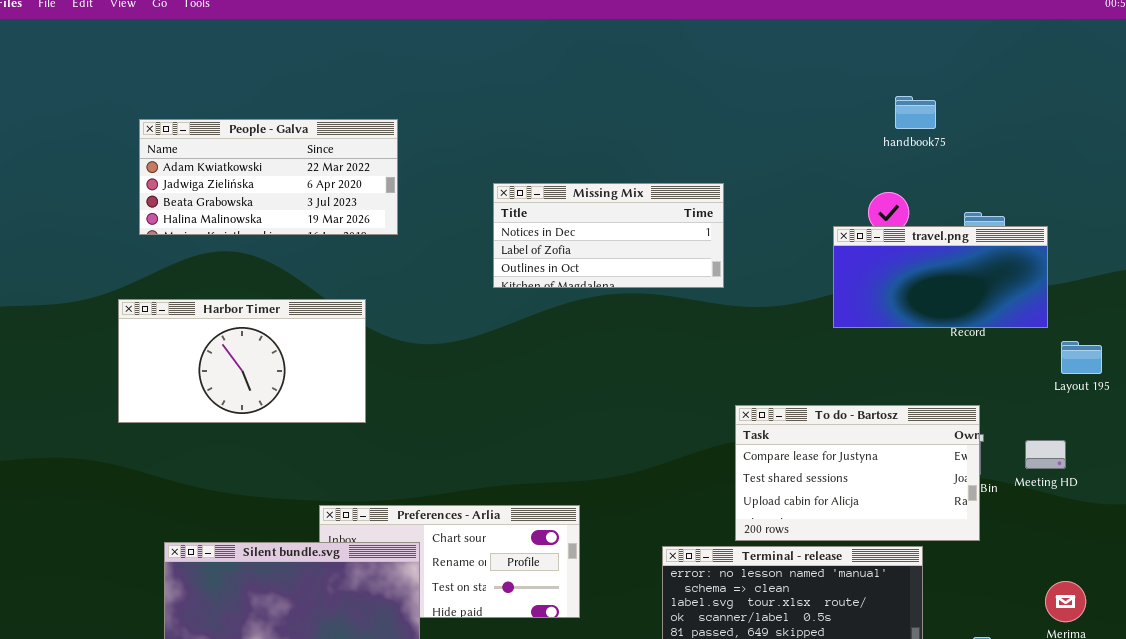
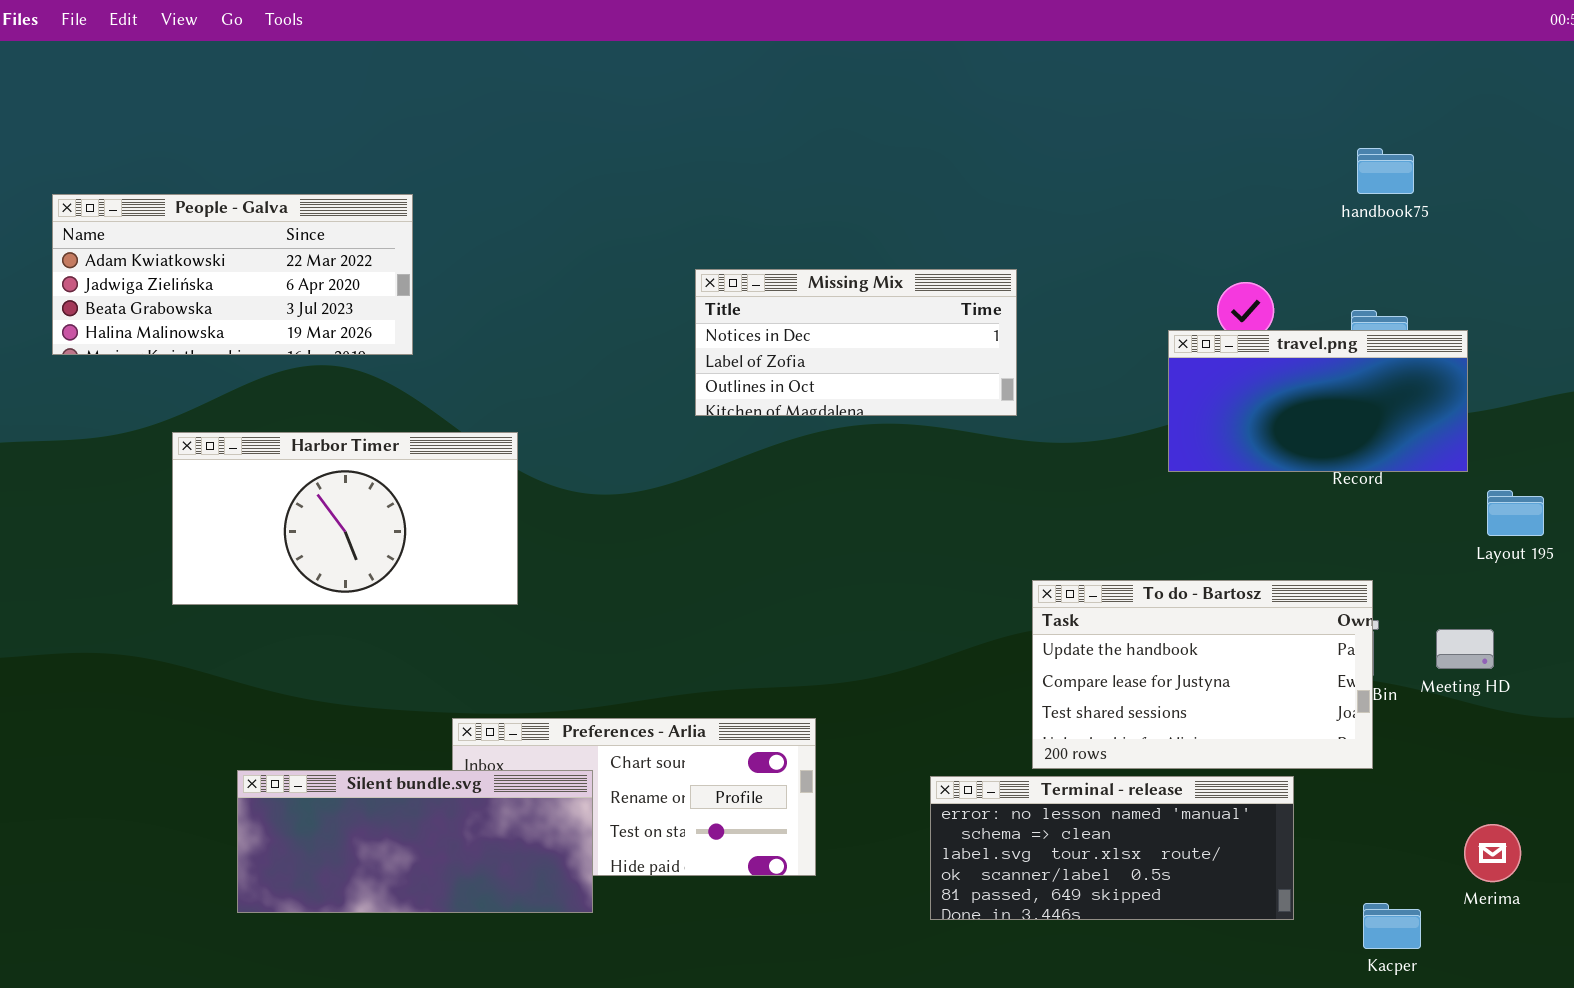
handbook75: [895,96,936,129] -> [1357,148,1414,194], moved
People - Galva: [139,119,398,235] -> [52,194,413,355], moved
To do - Bartosz: [735,405,980,541] -> [1032,580,1373,769], scrolled up 1 row

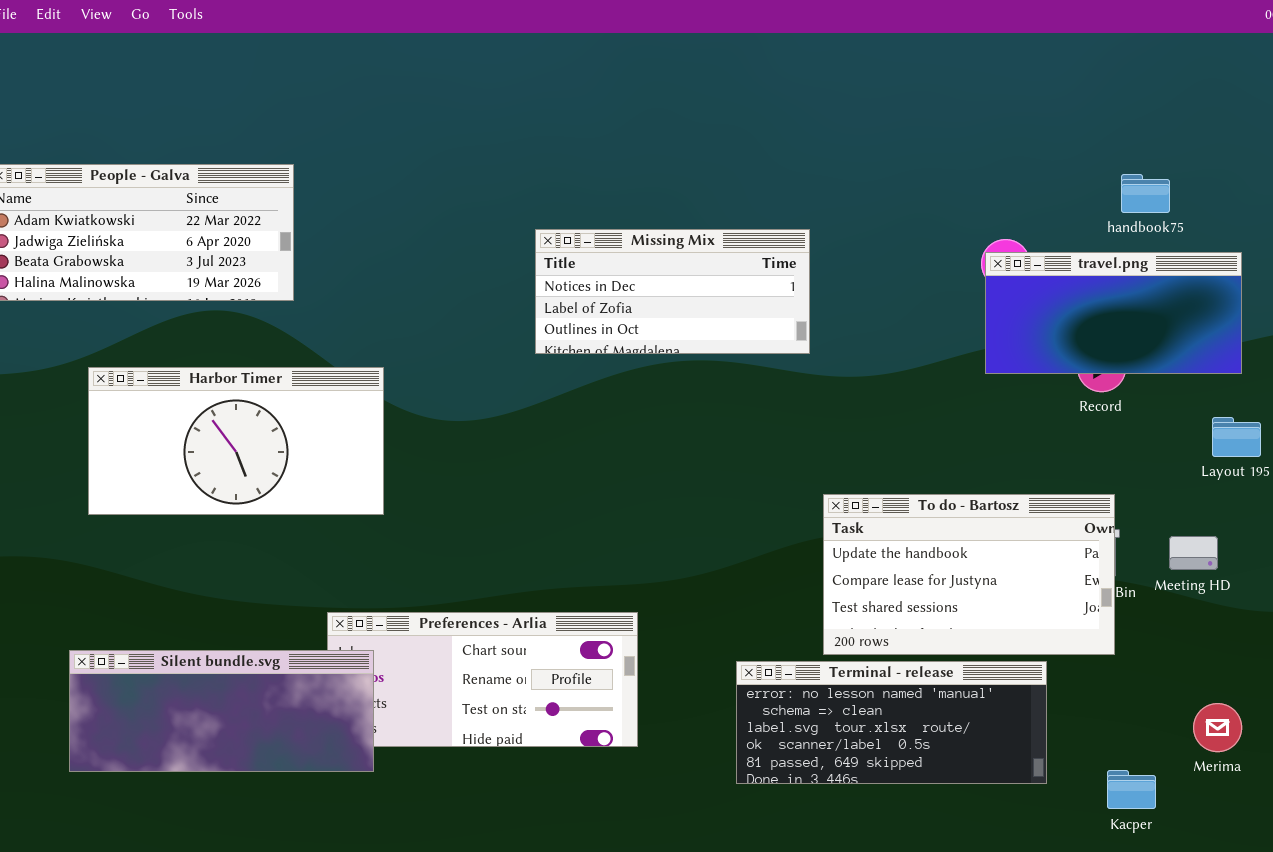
handbook75: [1357,148,1414,194] -> [1121,174,1170,213], moved
travel.png: [1168,330,1468,472] -> [985,252,1242,374], moved
Silent bundle.svg: [237,770,593,913] -> [69,650,374,772], moved

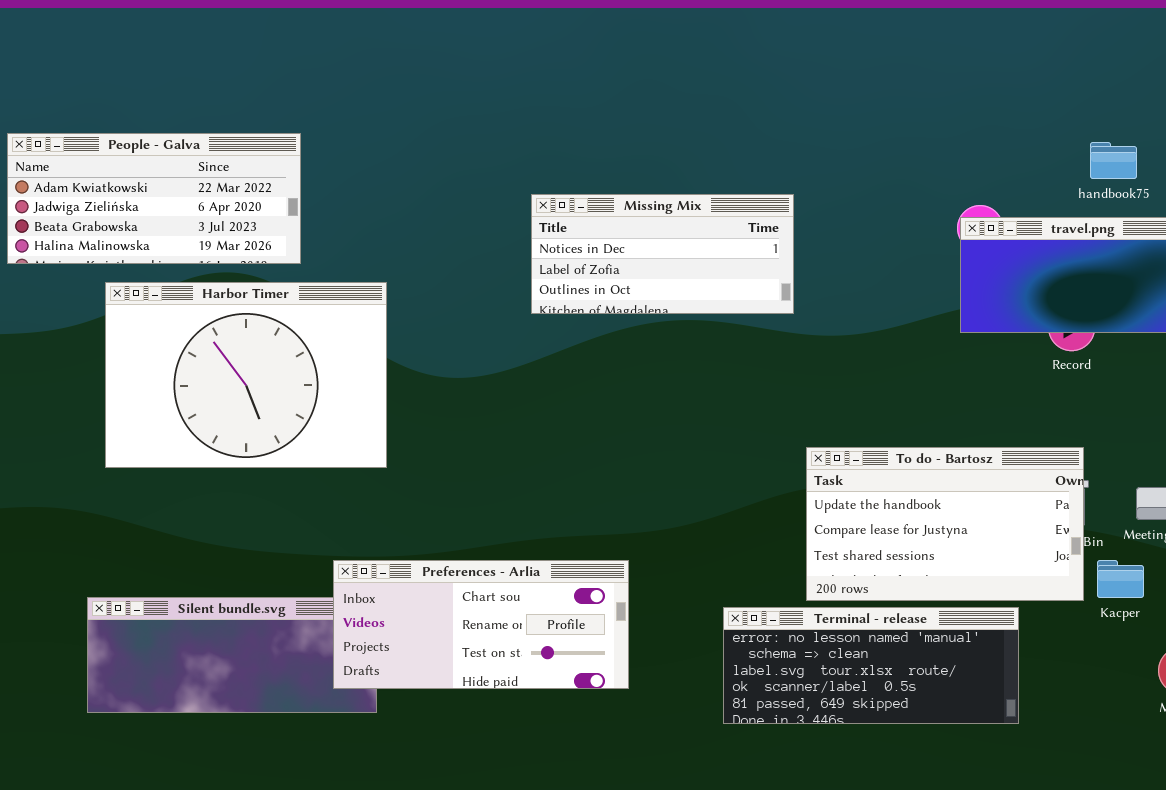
Harbor Timer: [88,367,384,515] -> [105,282,387,468], resized
Preferences - Arlia: [327,612,638,747] -> [333,560,629,689], raised
Kacper: [1107,770,1156,809] -> [1097,560,1144,598], moved

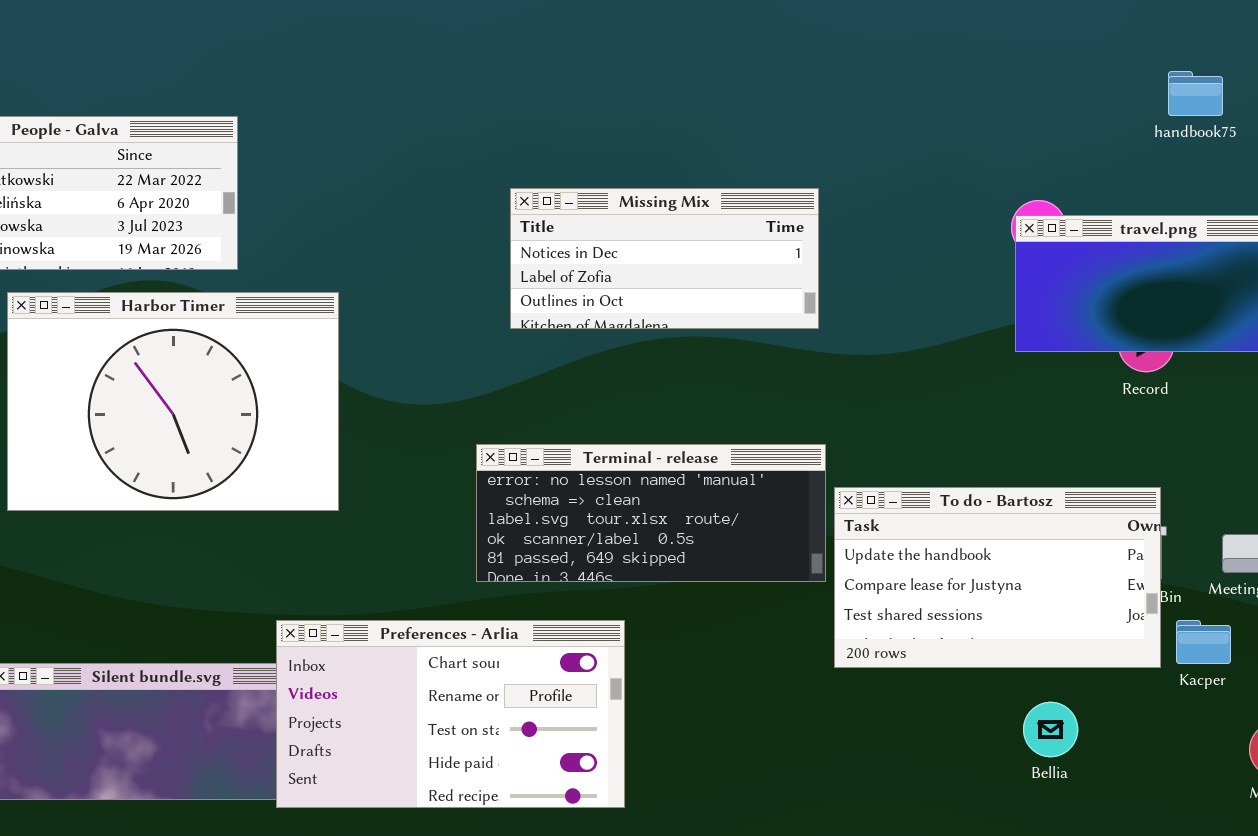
handbook75: [1090,142,1137,179] -> [1168,71,1223,116], moved
Preferences - Arlia: [333,560,629,689] -> [276,620,625,808], resized
Terminal - release: [723,607,1019,724] -> [476,444,826,582], moved

